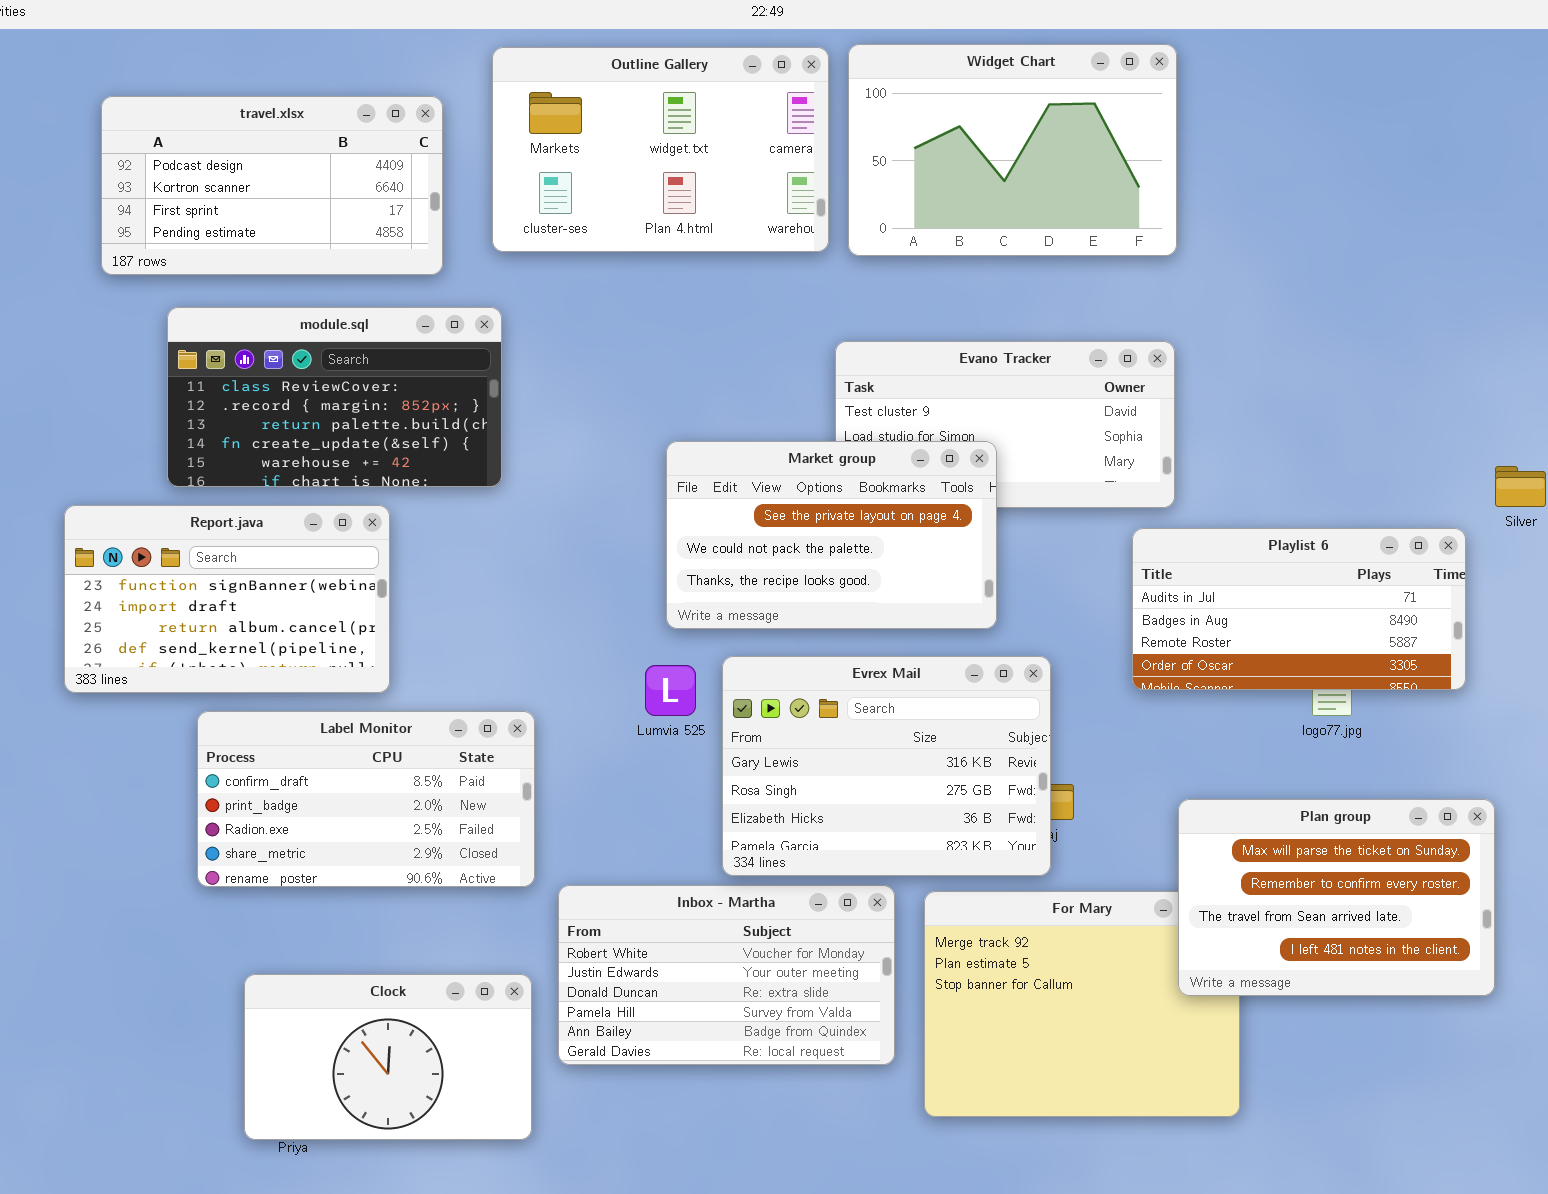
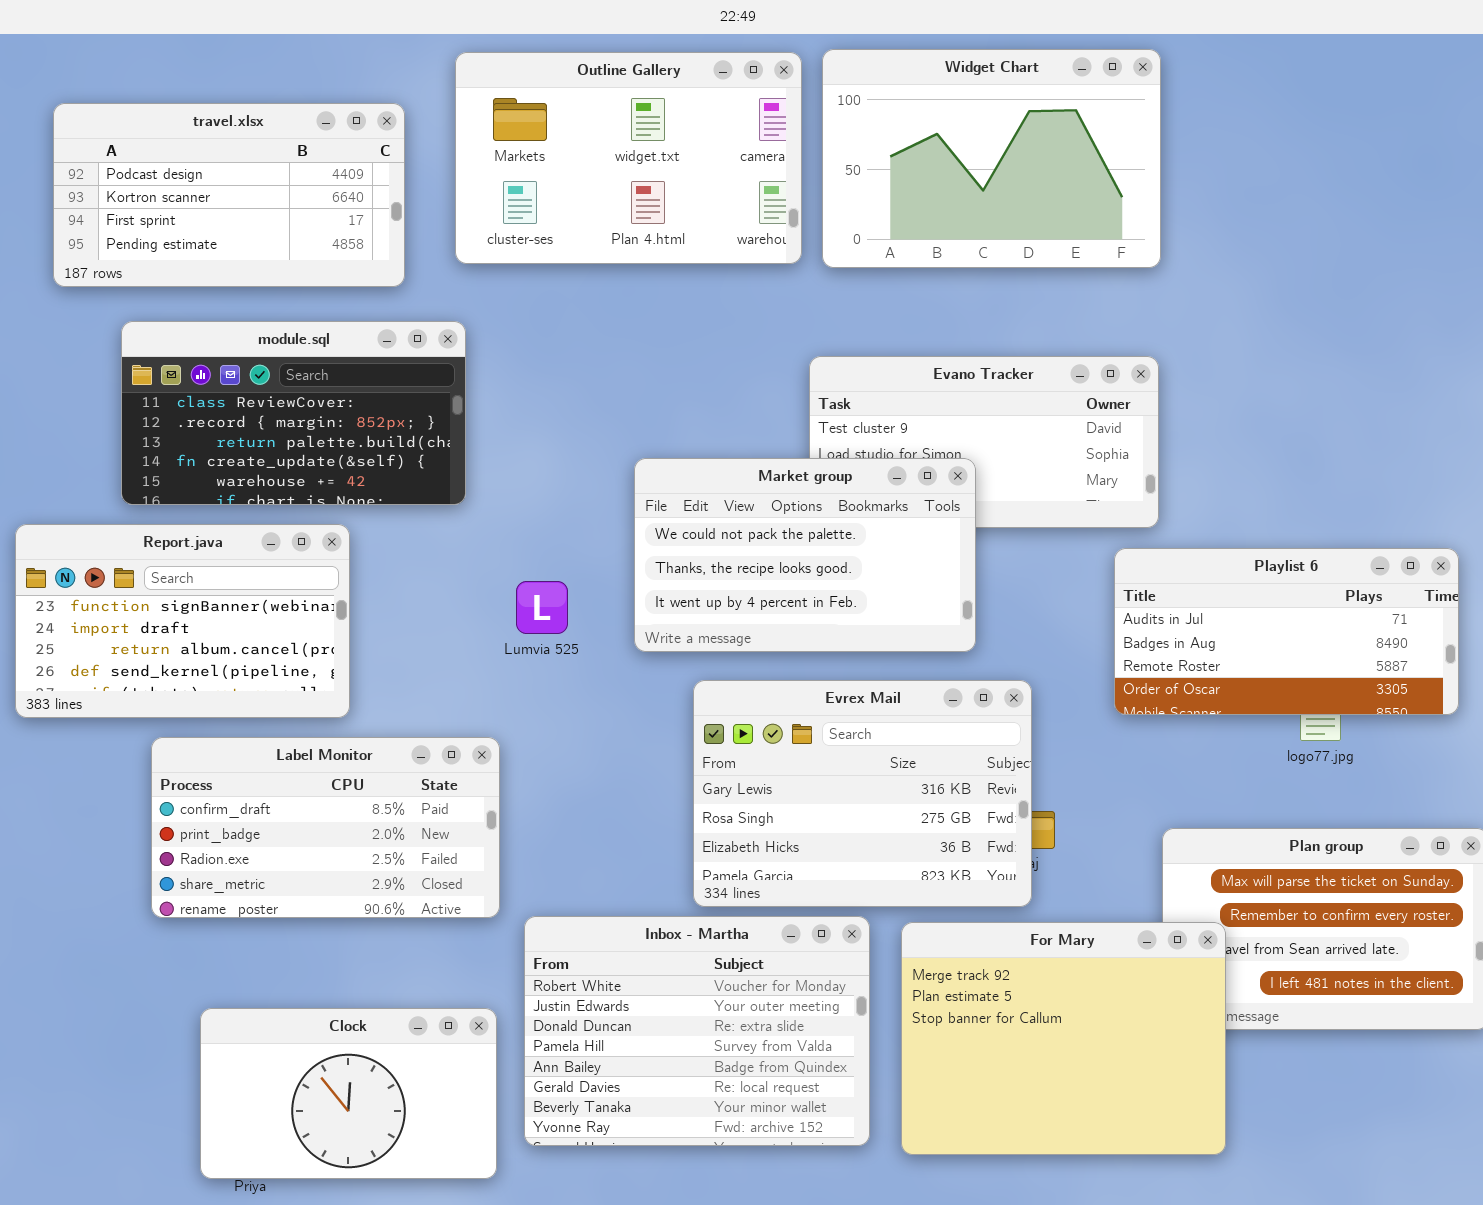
Market group: [666,441,997,629] -> [634,458,976,652], scrolled down 1 row
Lumvia 525: [645,665,696,716] -> [516,581,568,634], moved
Inbox - Martha: [558,885,895,1065] -> [524,916,870,1146], resized
For Mary: [924,891,1240,1117] -> [901,922,1226,1155], raised

